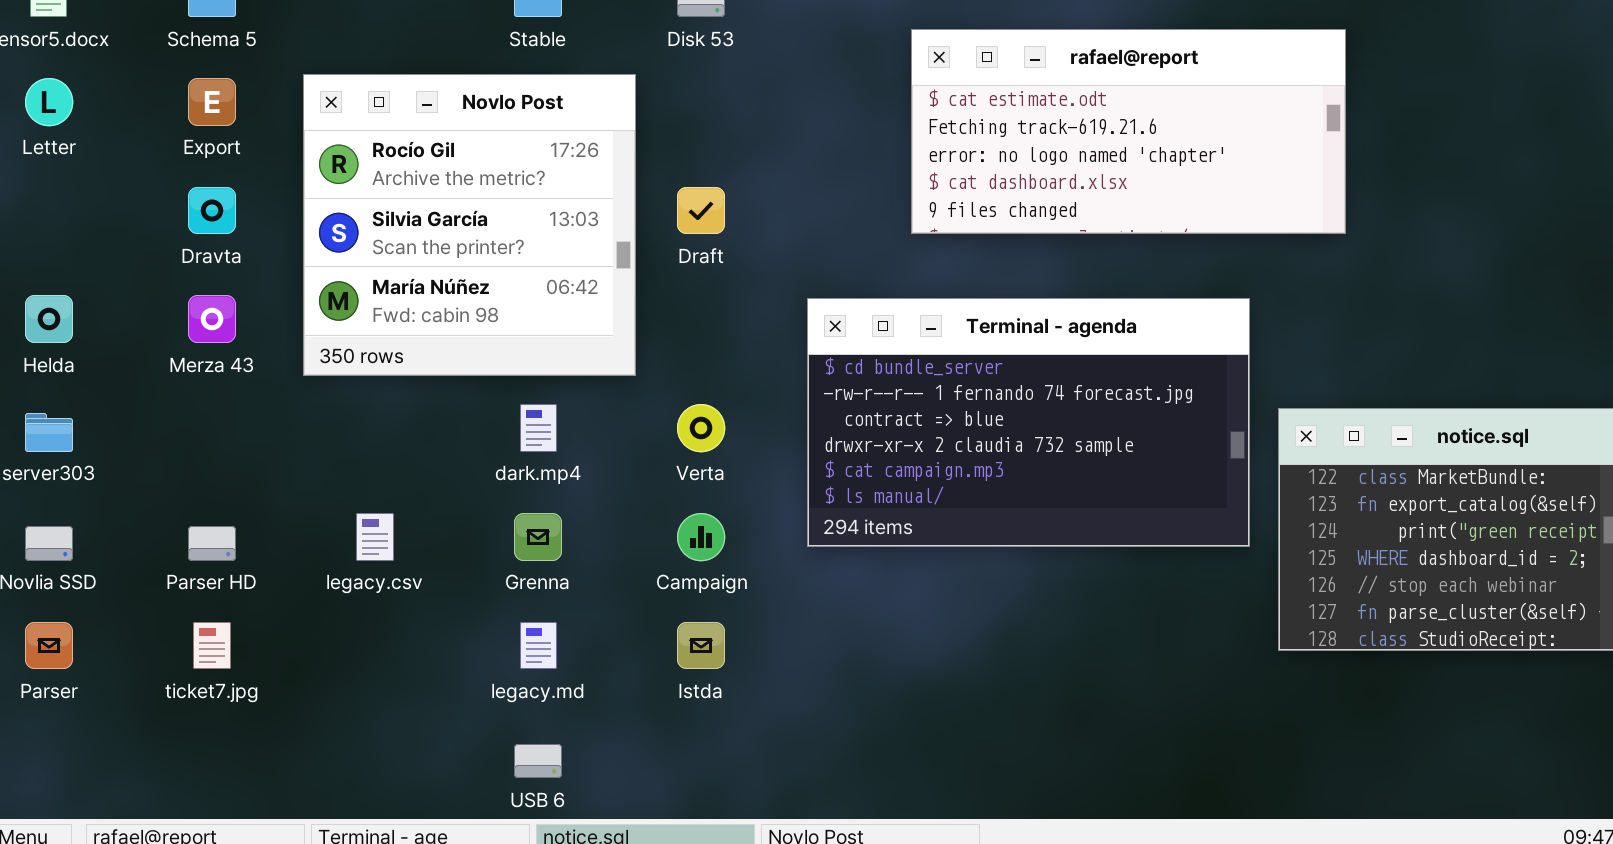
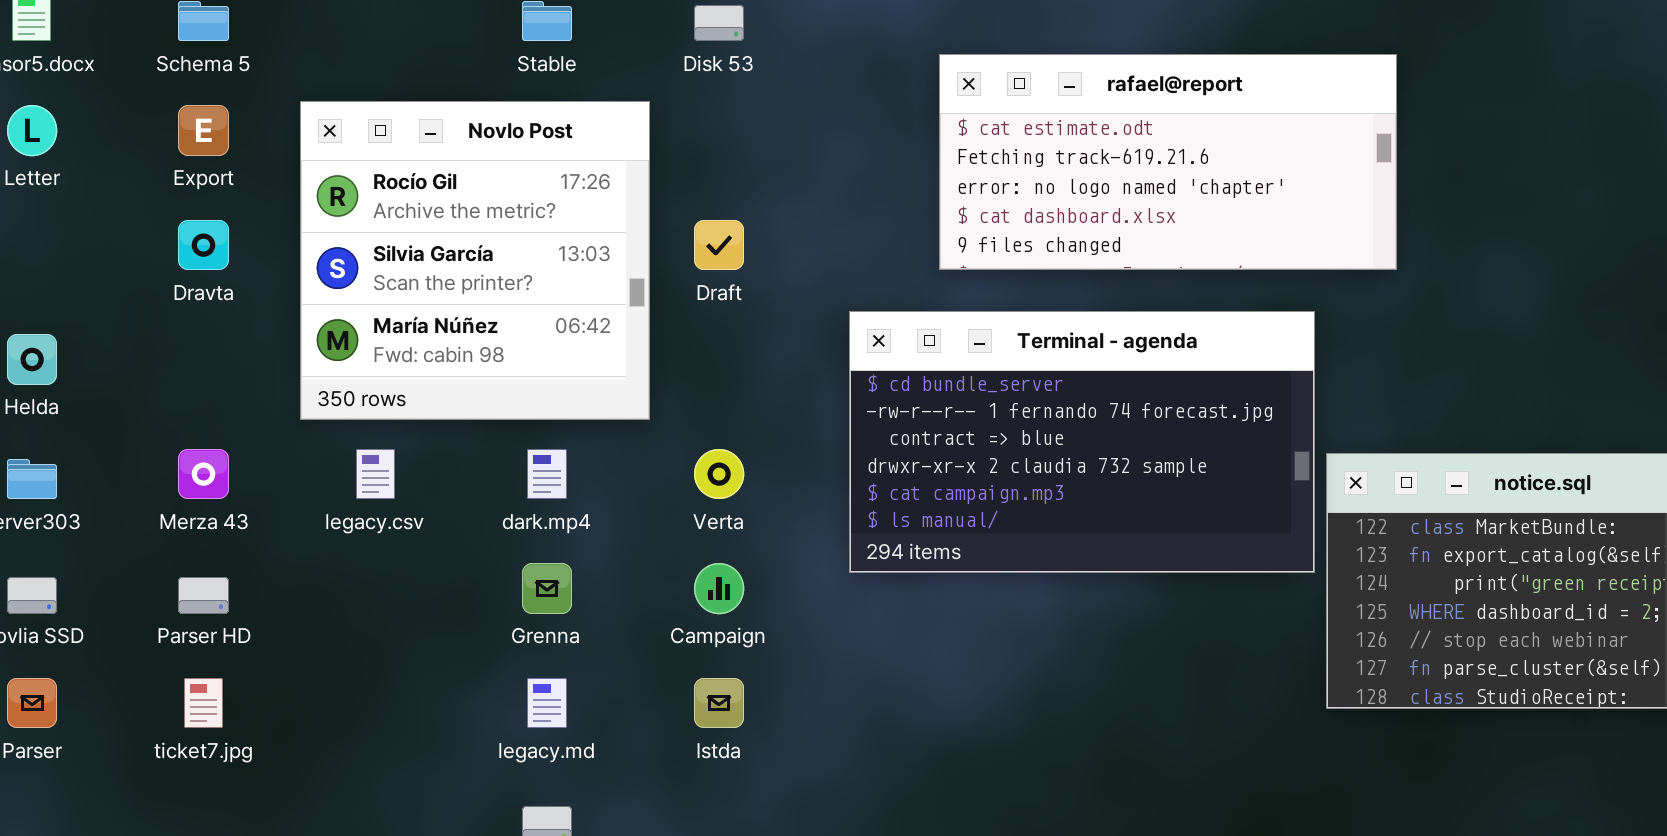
Merza 43: [188,295,236,343] -> [178,449,229,499], moved
Terminal - agenda: [807,298,1250,547] -> [849,311,1315,573], moved
legacy.csv: [356,513,394,561] -> [356,449,395,499], moved

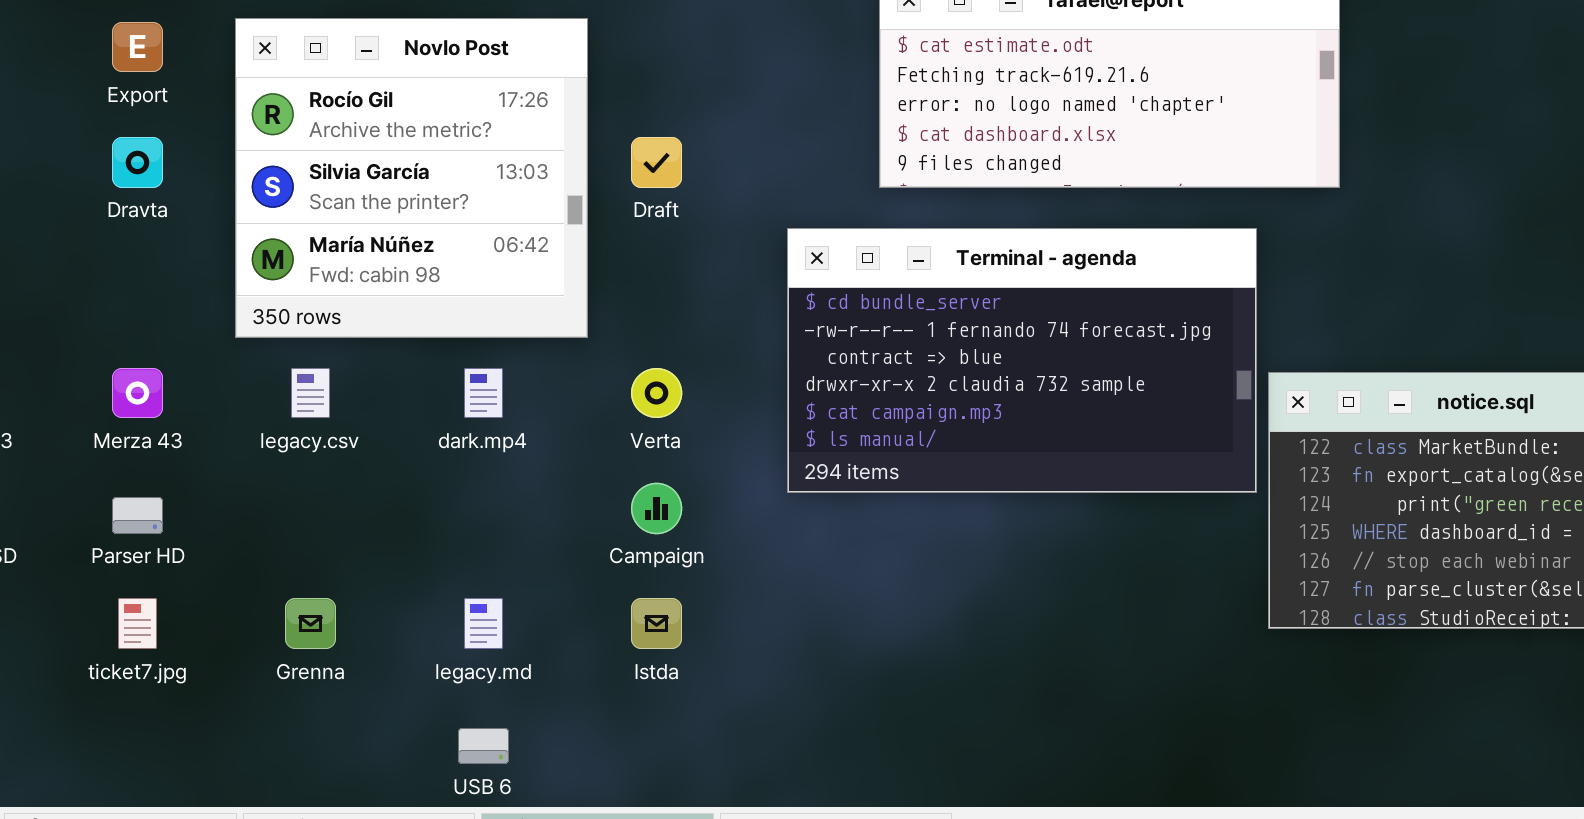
Grenna: [522,563,572,614] -> [285,598,336,649], moved

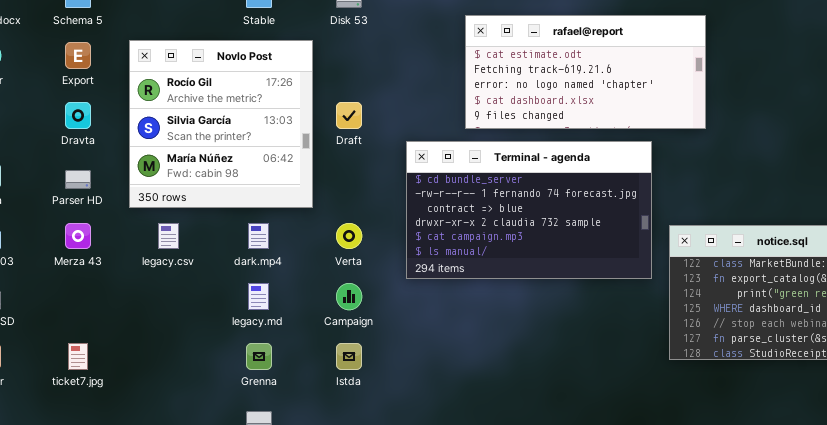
Terminal - agenda: [787,228,1257,493] -> [406,141,652,279], moved
Parser HD: [112,497,163,534] -> [65,170,91,189], moved
Grenna: [285,598,336,649] -> [246,343,272,370], moved
legacy.md: [464,598,503,649] -> [248,283,269,310], moved

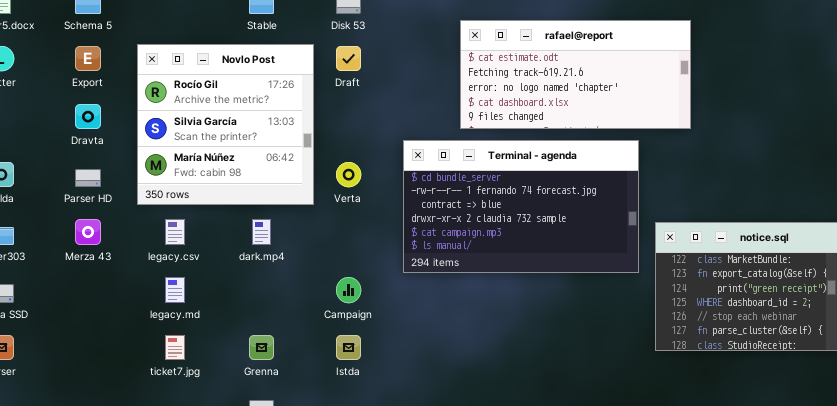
Draft: [336,102,362,129] -> [336,46,361,71], moved
Verta: [336,223,362,249] -> [336,162,361,187], moved
legacy.md: [248,283,269,310] -> [165,277,185,303], moved
ticket7.jpg: [68,343,88,370] -> [165,335,185,360], moved

